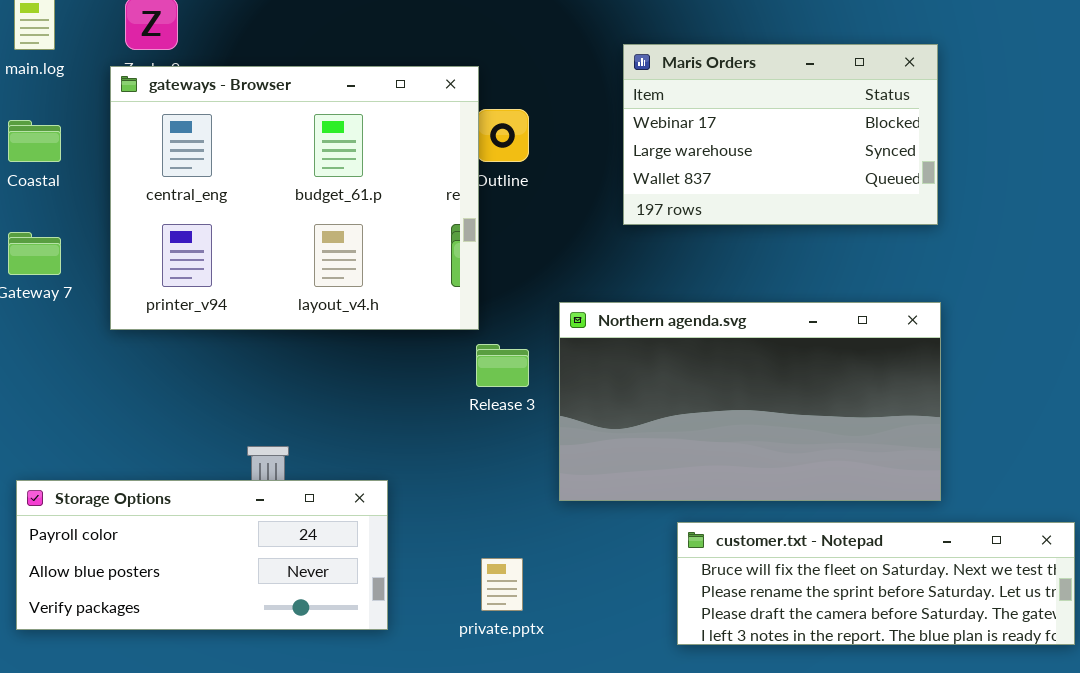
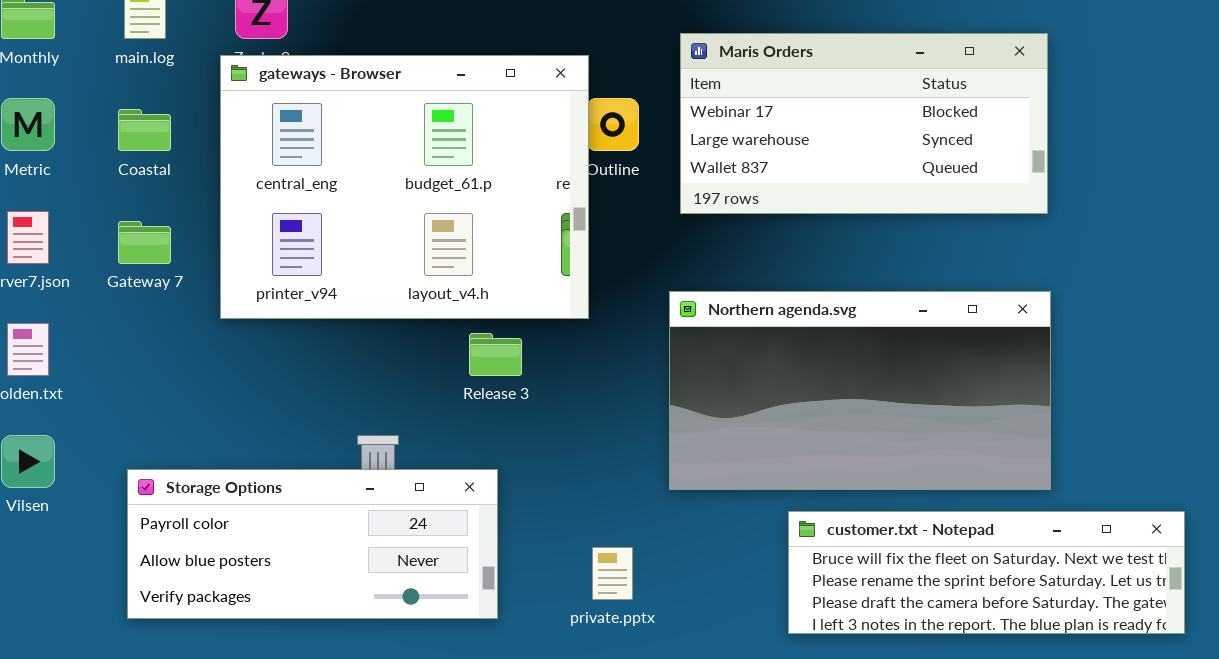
Maris Orders: [623,44,938,225] -> [680,33,1048,214], resized
Release 3: [476,344,529,387] -> [469,333,522,376], moved

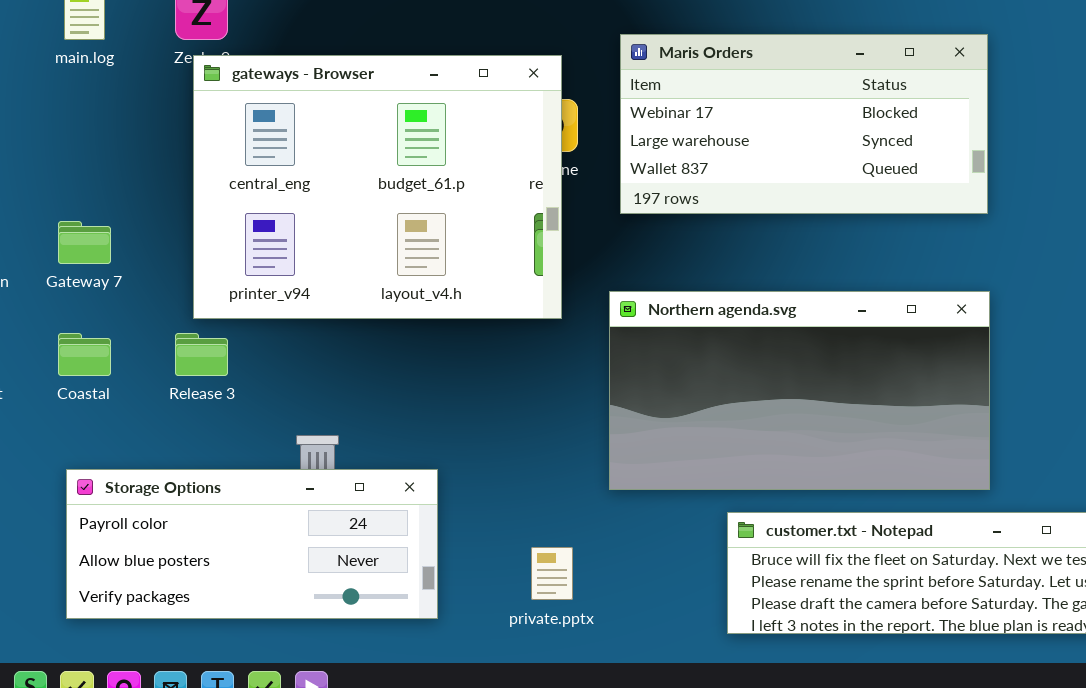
gateways - Browser: [220,55,589,319] -> [193,55,562,319], moved
Coastal: [118,109,171,151] -> [58,333,111,376], moved
Release 3: [469,333,522,376] -> [175,333,228,376], moved

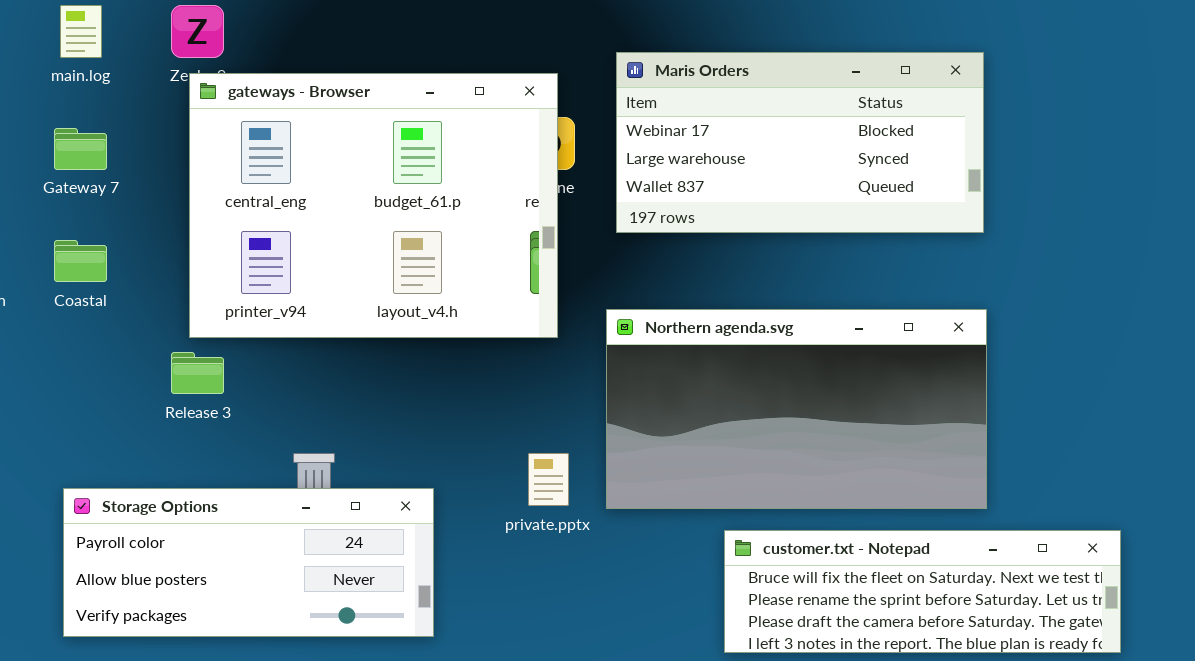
Gateway 7: [58,221,111,264] -> [54,128,107,170], moved
Coastal: [58,333,111,376] -> [54,240,107,282], moved
private.pptx: [531,547,573,600] -> [528,453,569,506], moved

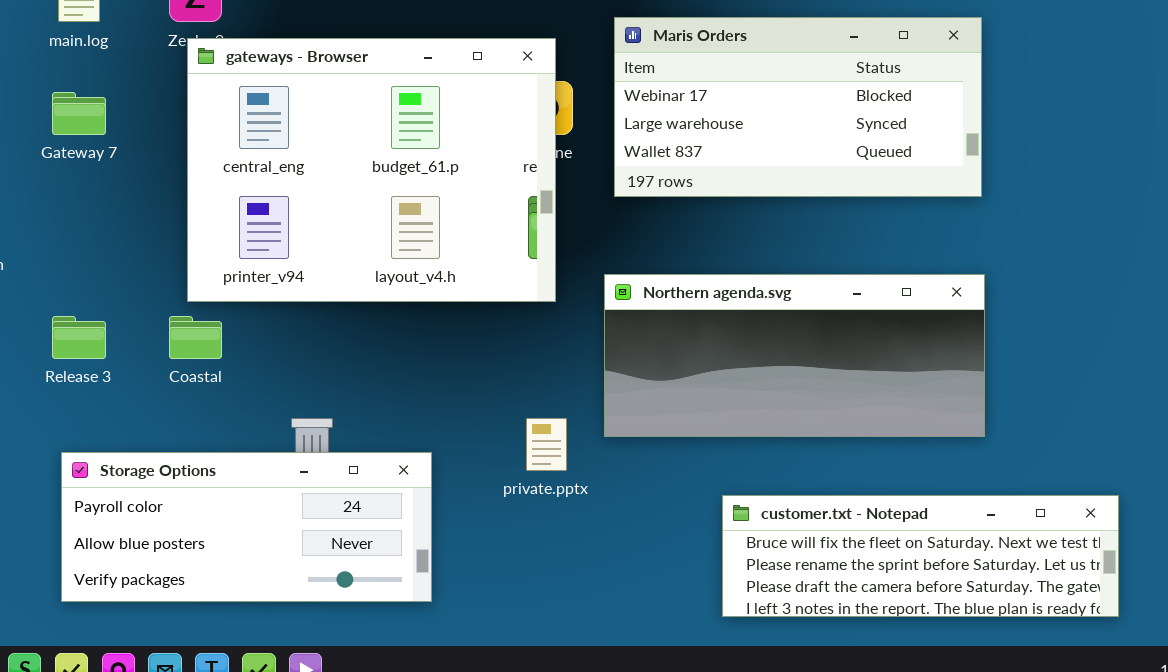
Coastal: [54,240,107,282] -> [169,316,222,359], moved
Northern agenda.svg: [606,309,987,509] -> [604,274,985,437], resized
Release 3: [171,352,224,394] -> [52,316,106,359], moved

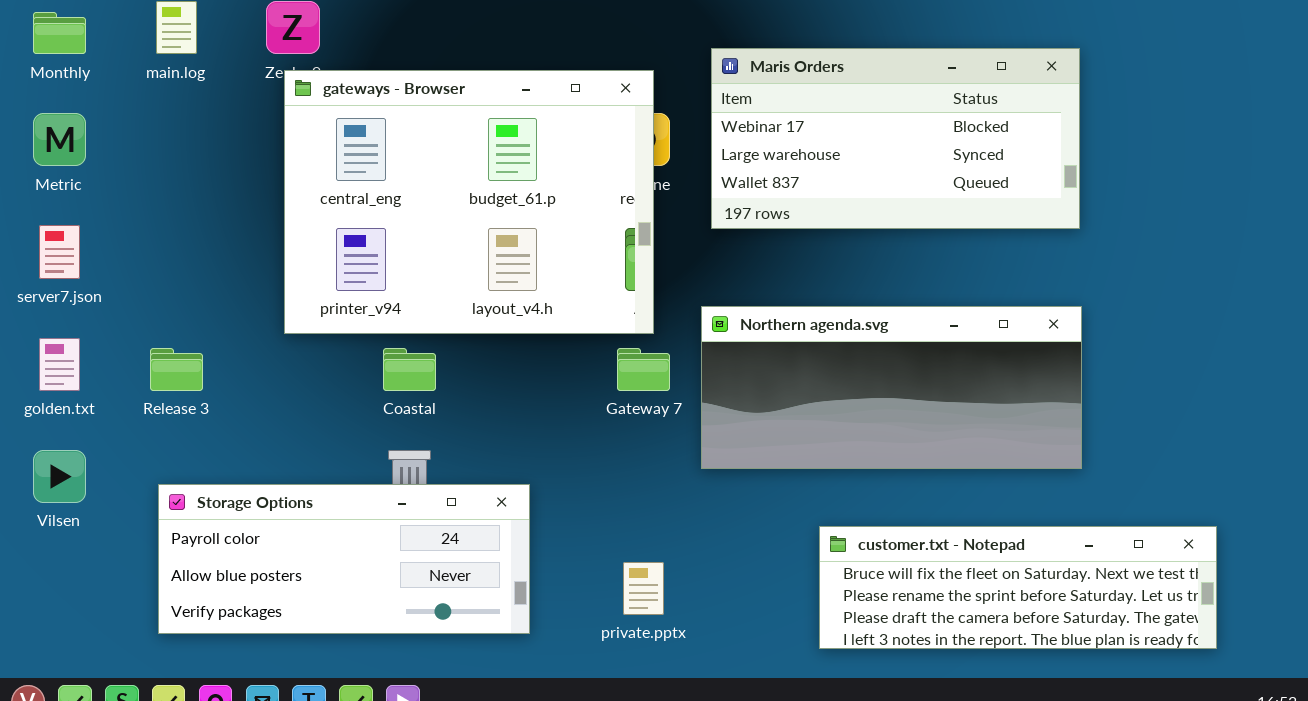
Gateway 7: [52,92,106,135] -> [617,348,670,391], moved
Coastal: [169,316,222,359] -> [383,348,436,391], moved
private.pptx: [526,418,567,471] -> [623,562,664,615], moved

